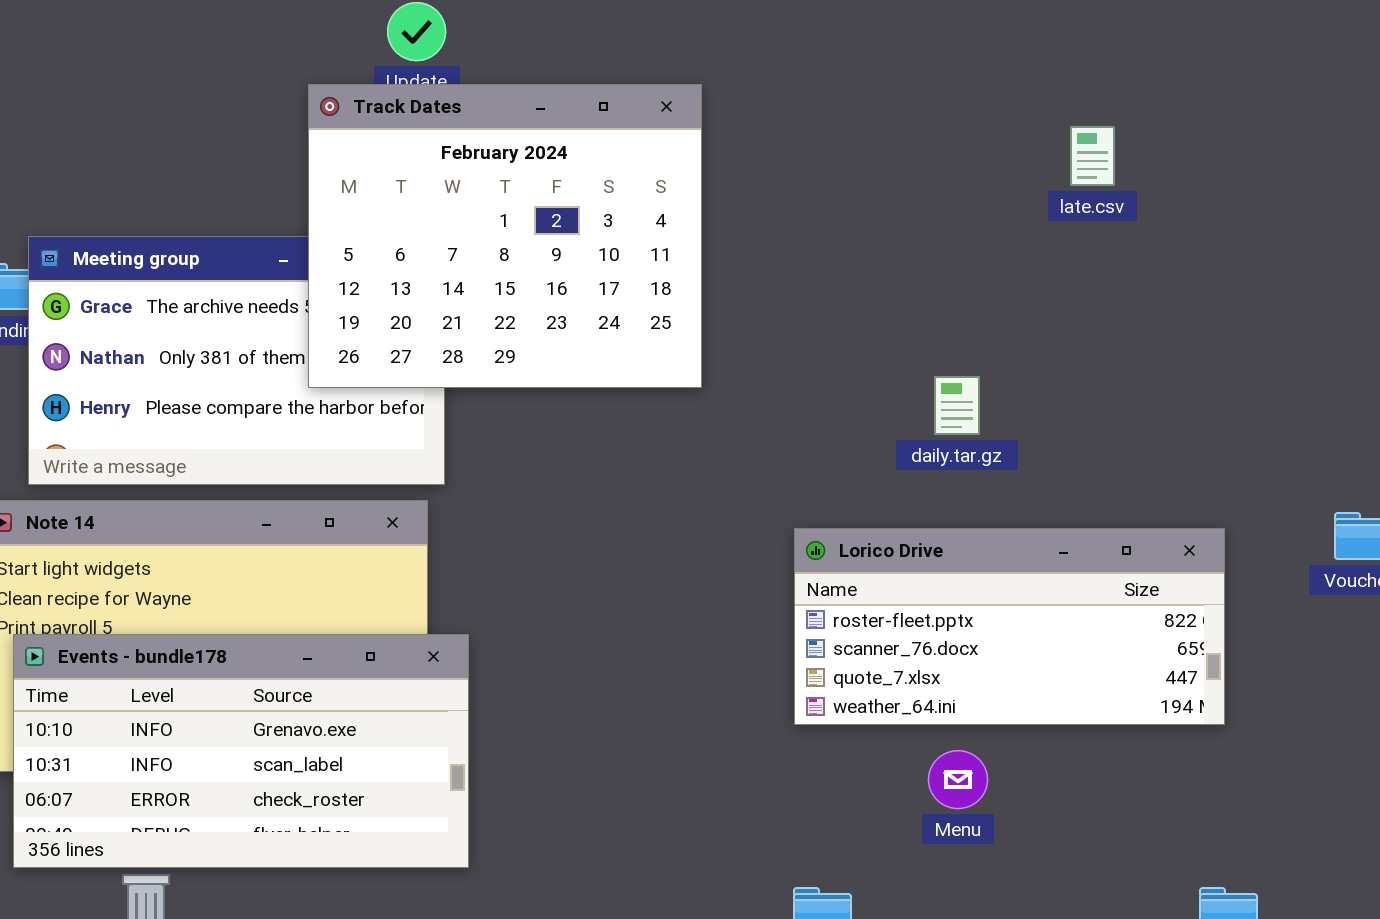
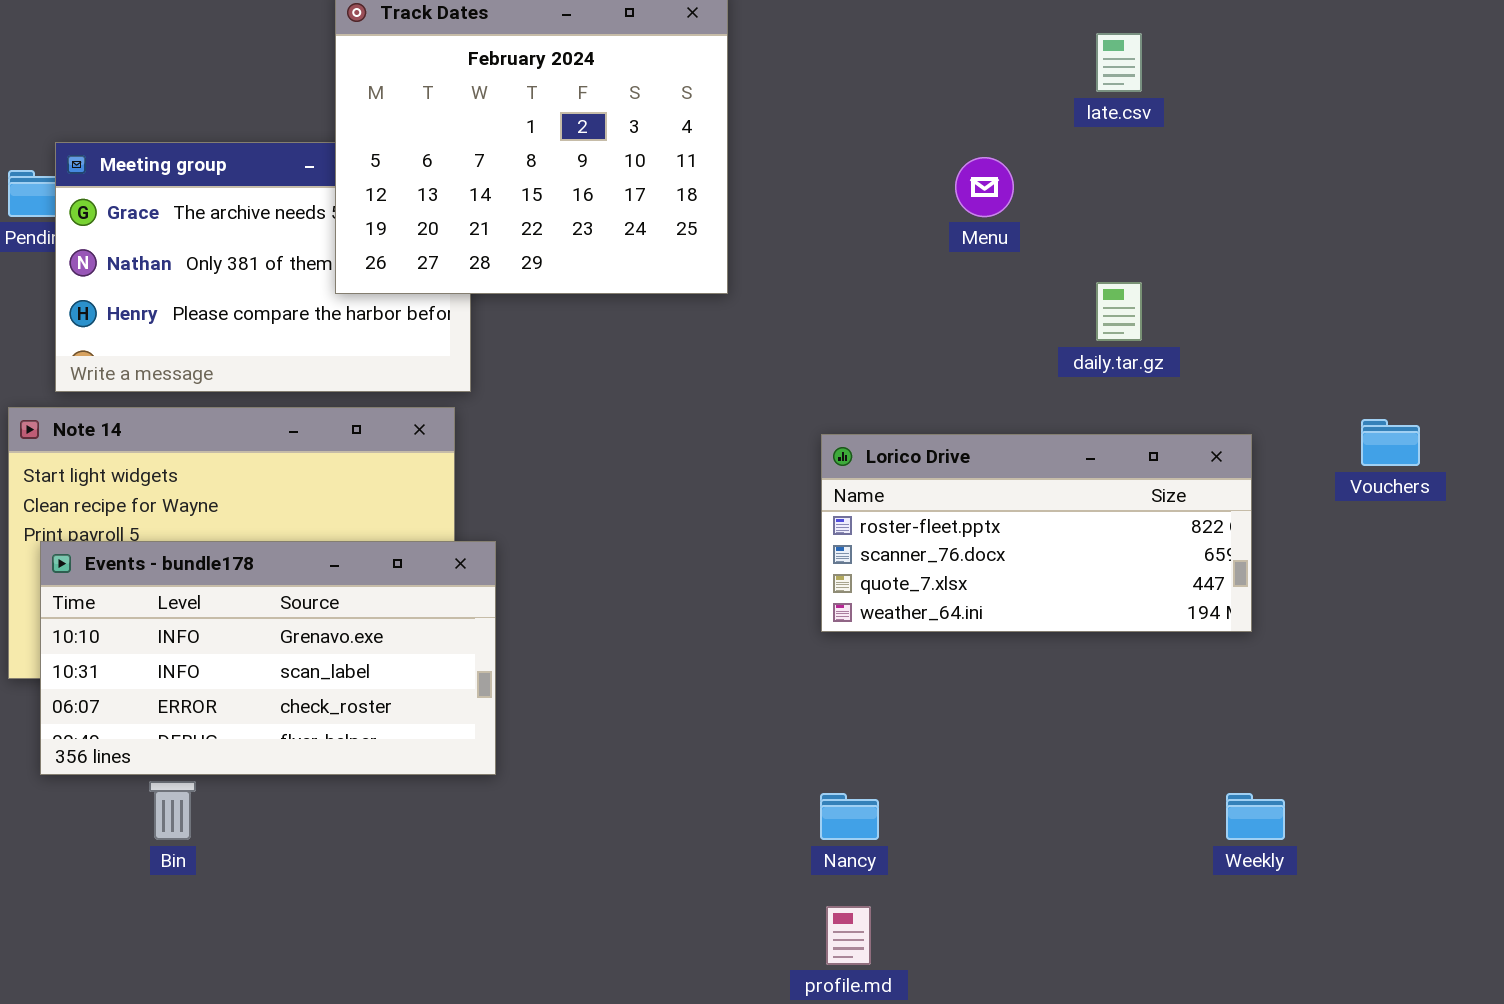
daily.tar.gz: [934,376,980,435] -> [1096,282,1142,341], moved
Menu: [928,750,988,809] -> [955,157,1014,217], moved

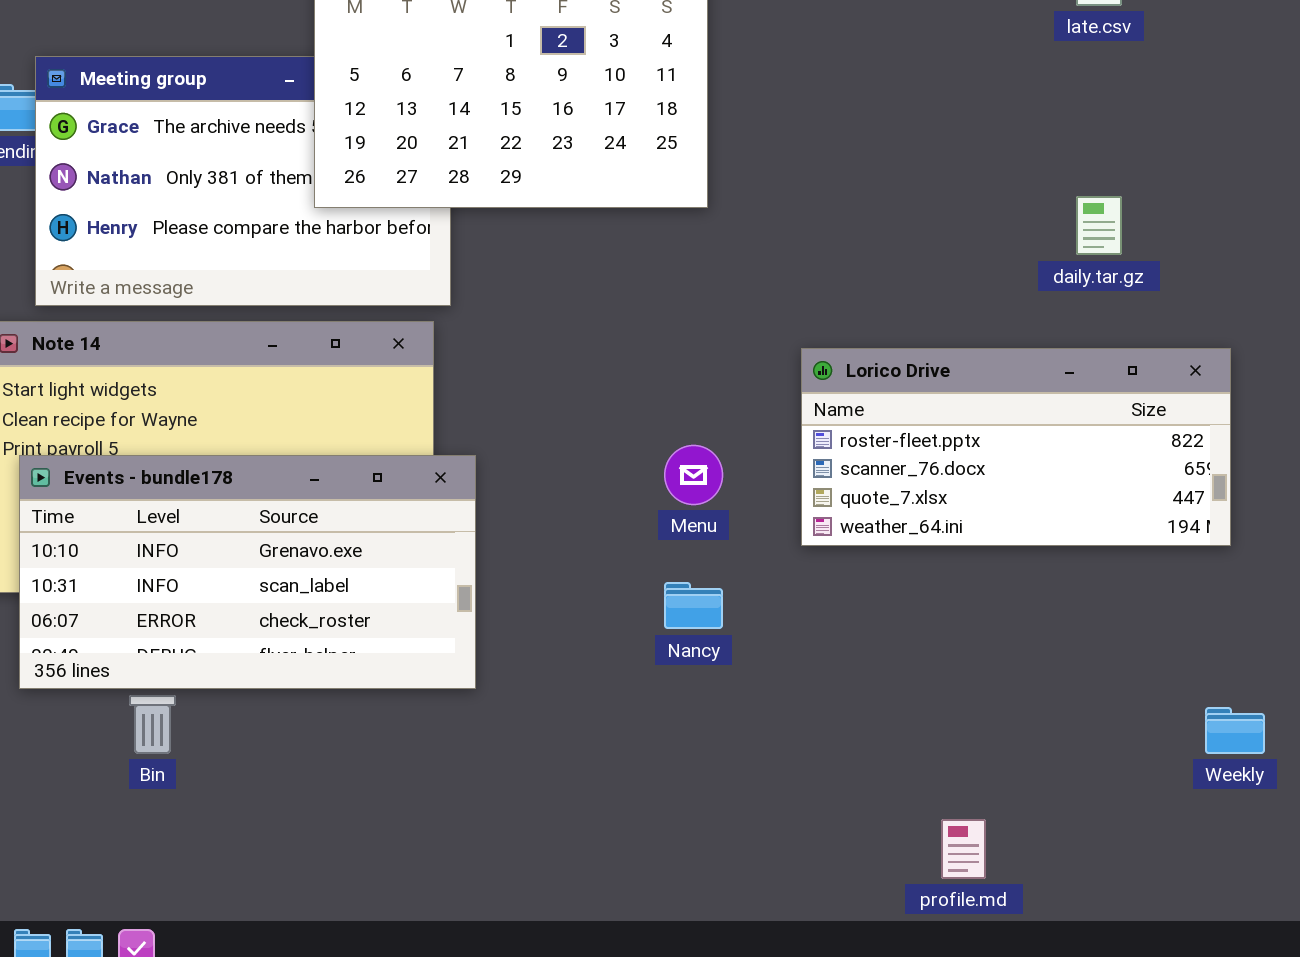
Menu: [955,157,1014,217] -> [664,445,723,505], moved
Nancy: [820,793,879,840] -> [664,582,723,629], moved
profile.md: [826,906,871,965] -> [941,819,986,879], moved

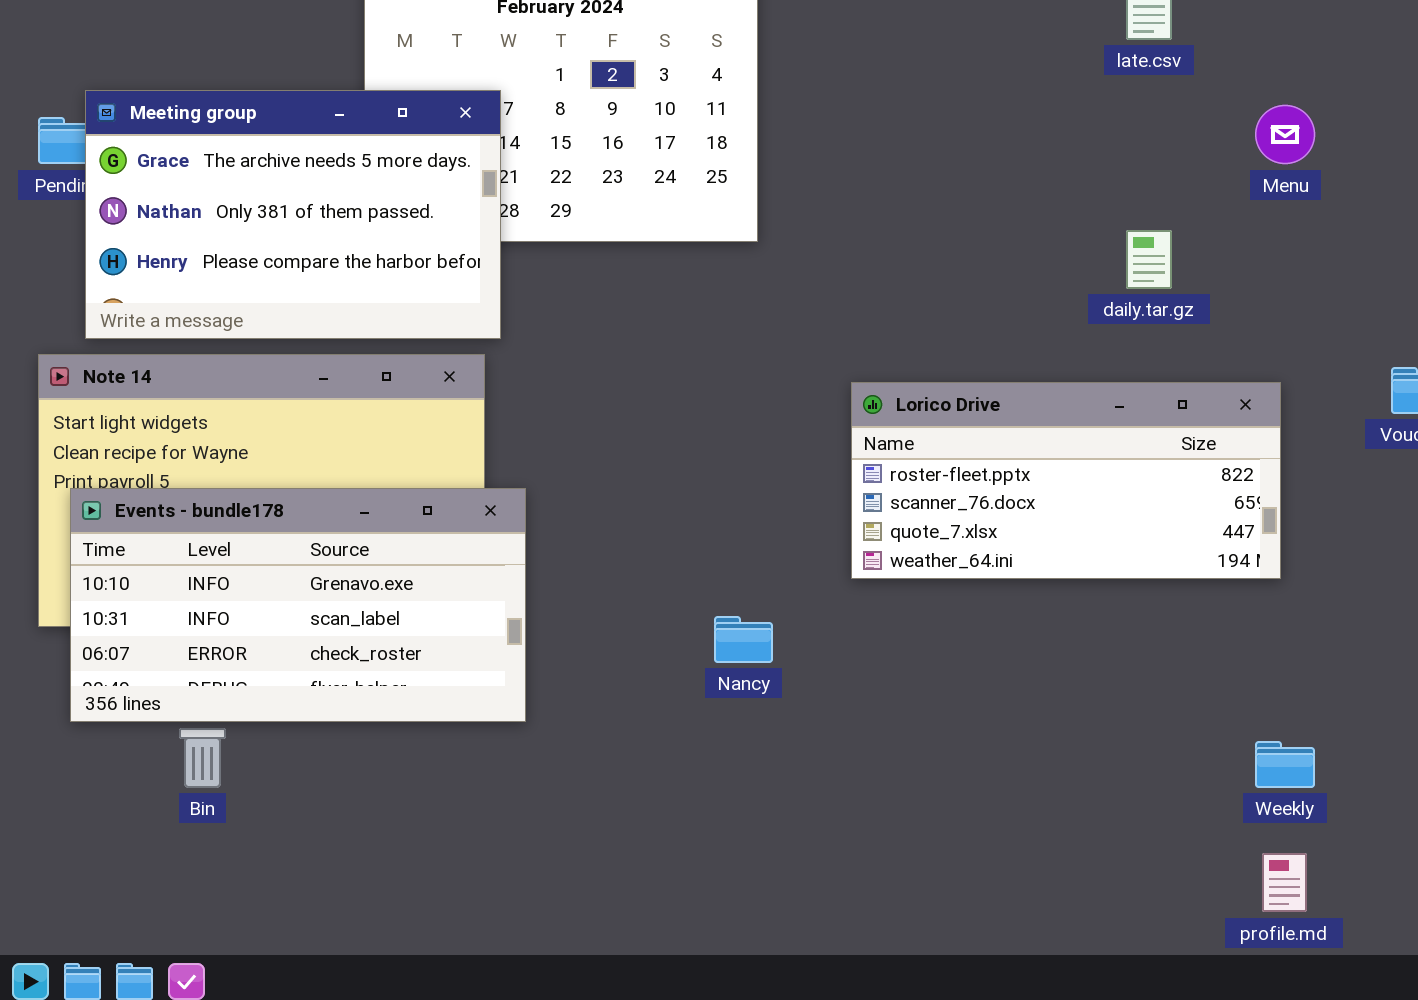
Meeting group: [35,56,451,306] -> [85,90,501,339], raised
Menu: [664,445,723,505] -> [1255,105,1315,164], moved
profile.md: [941,819,986,879] -> [1262,853,1307,912], moved

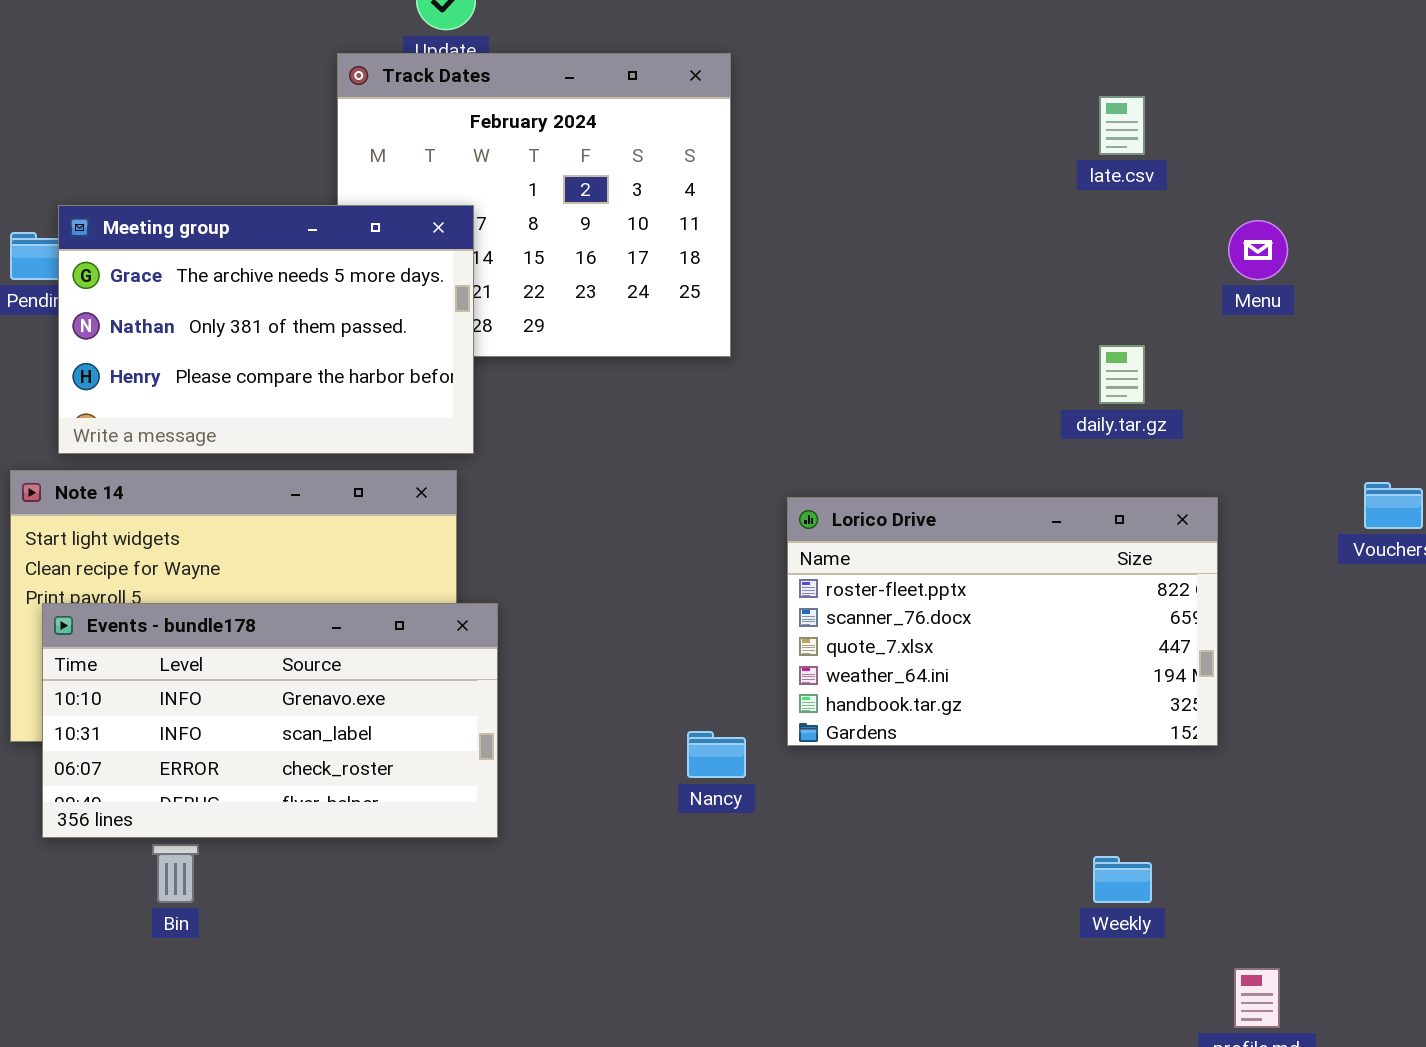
Lorico Drive: [851,382,1281,579] -> [787,497,1218,746], moved, resized
Weekly: [1255,741,1315,788] -> [1093,856,1152,903], moved

